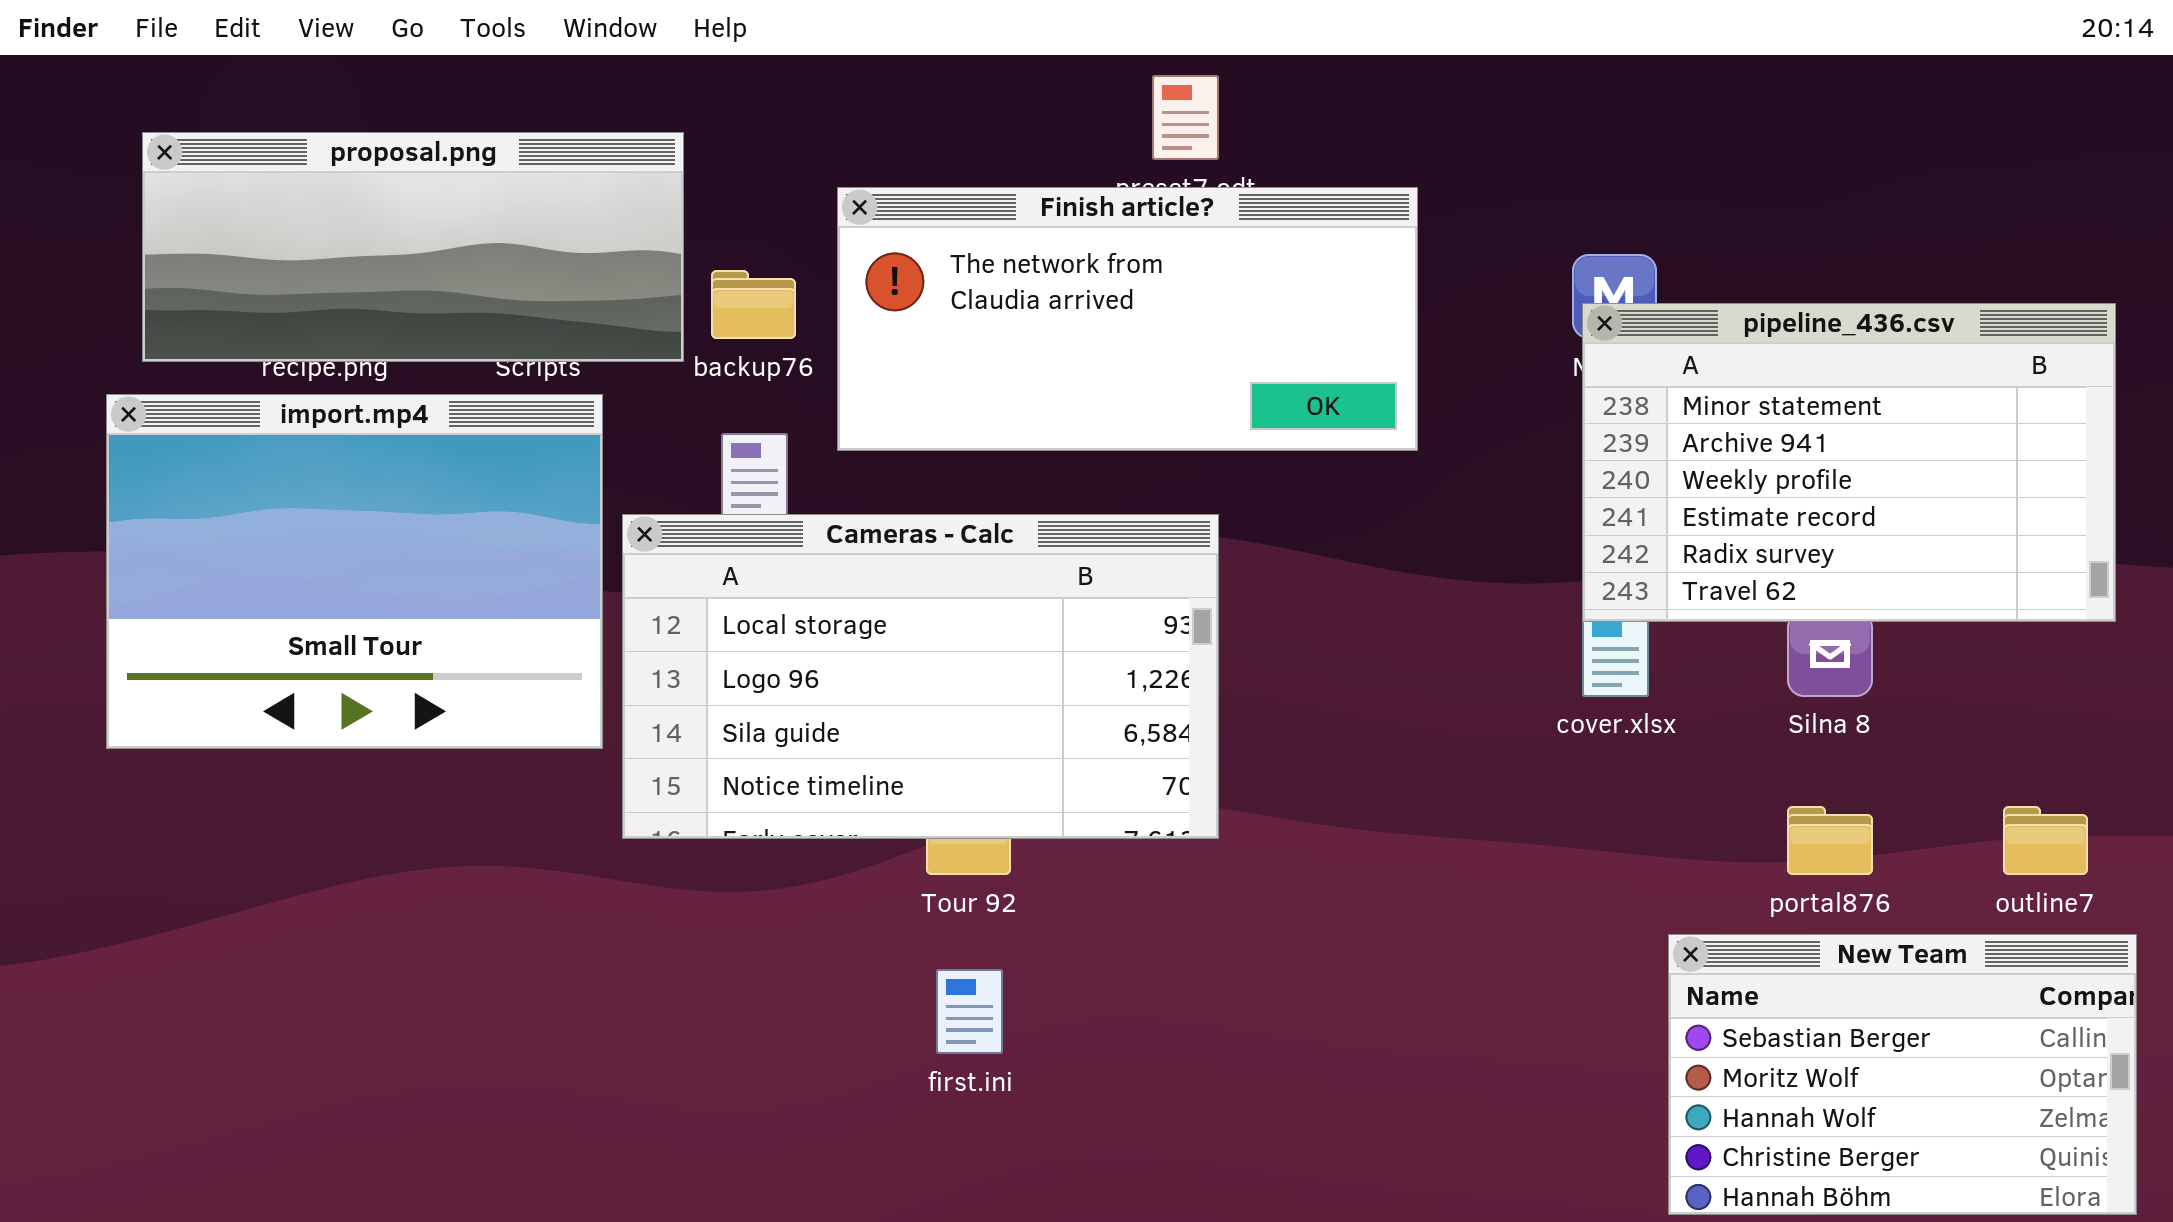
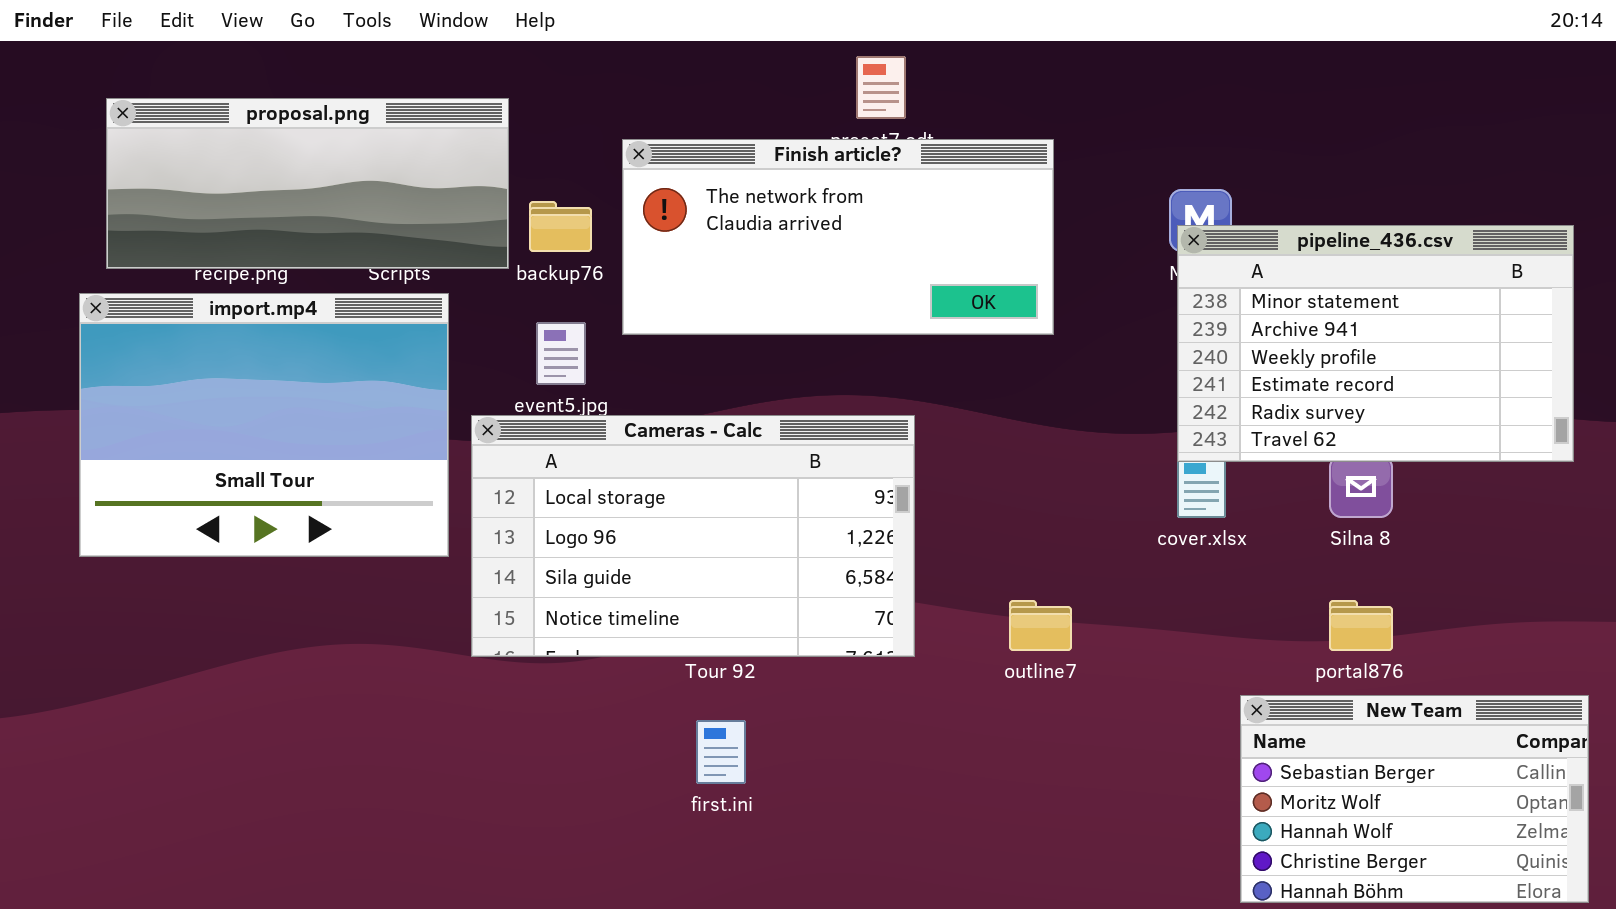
Cameras - Calc: [622,514,1219,839] -> [471,415,915,657], moved
outline7: [2003,806,2088,875] -> [1009,600,1072,651], moved

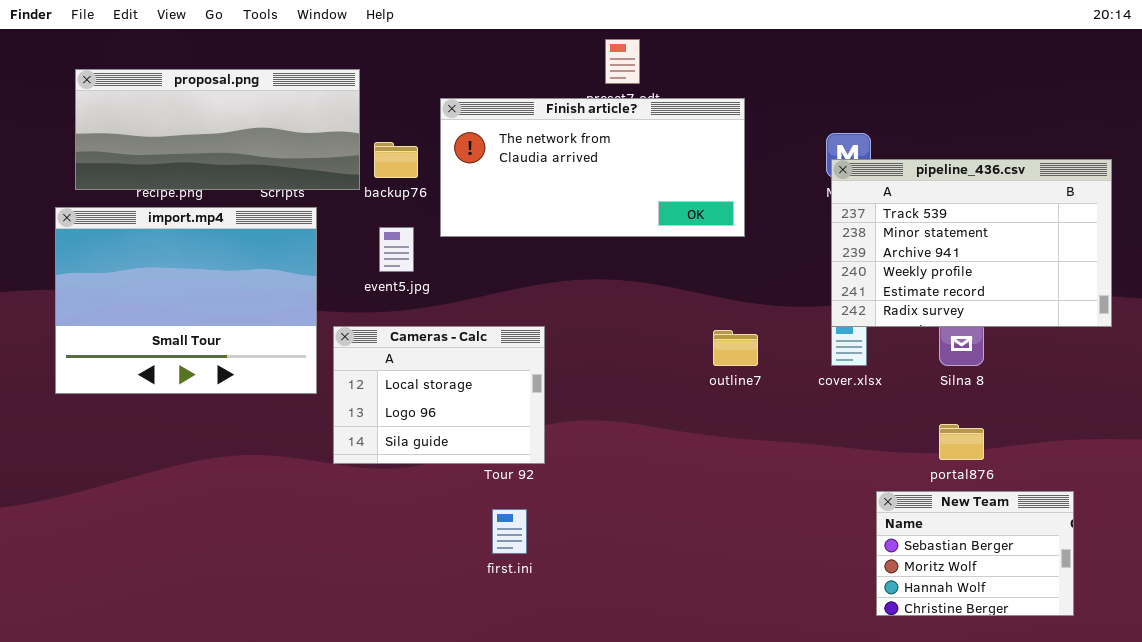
pipeline_436.csv: [1177,225,1574,462] -> [831,159,1112,327], scrolled up 1 row
Cameras - Calc: [471,415,915,657] -> [333,326,545,464], resized
outline7: [1009,600,1072,651] -> [713,330,758,366], moved
New Team: [1240,695,1589,903] -> [876,491,1074,616], resized

